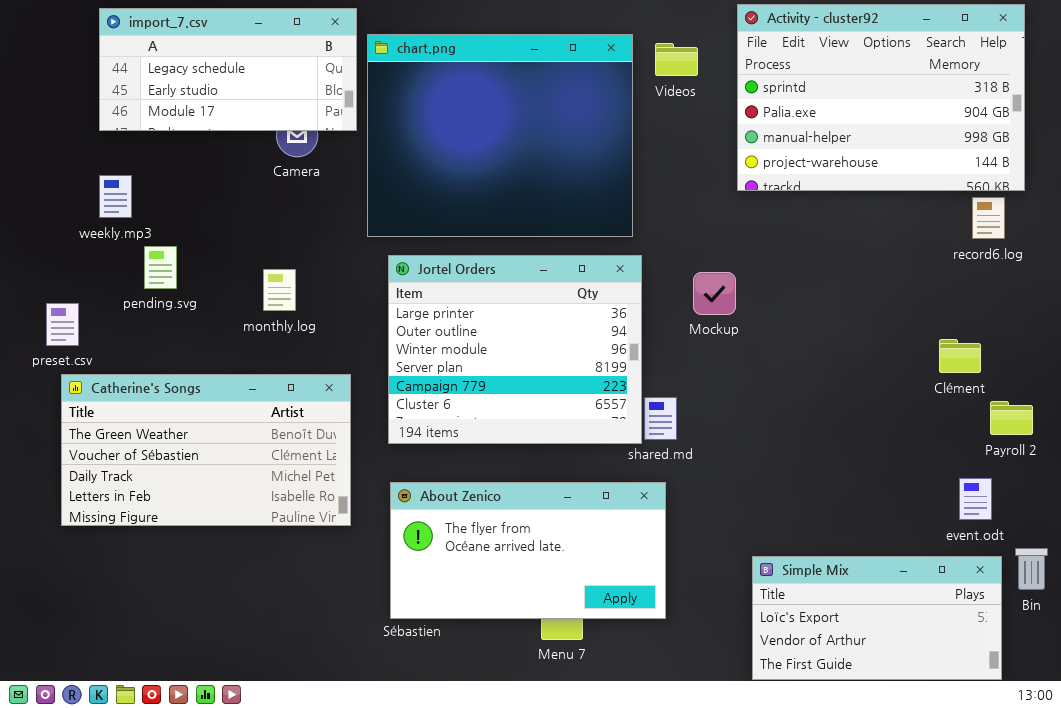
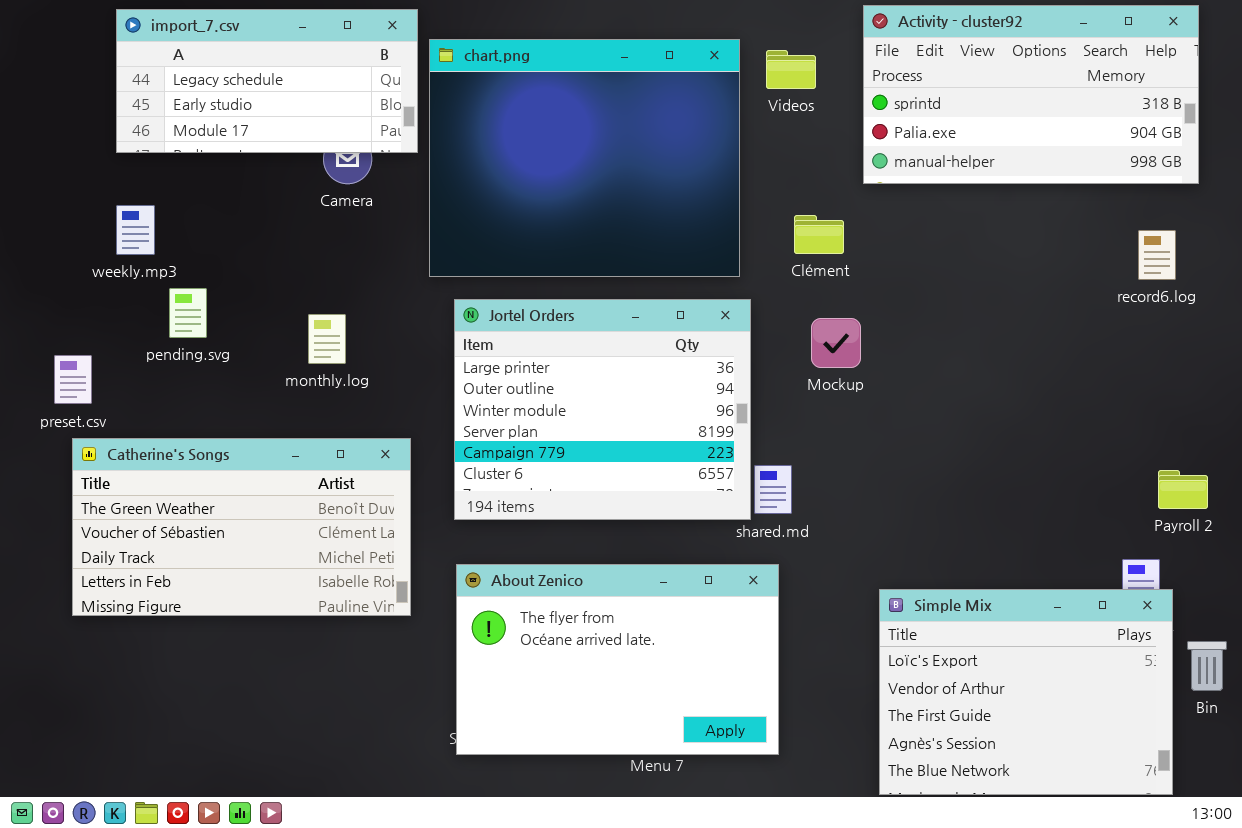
Activity - cluster92: [737,4,1025,191] -> [863,5,1199,184], resized
Clément: [939,339,981,373] -> [794,215,844,254], moved
About Zenico: [390,482,666,619] -> [456,564,779,755], resized
Simple Mix: [752,556,1002,680] -> [879,589,1173,795], resized

